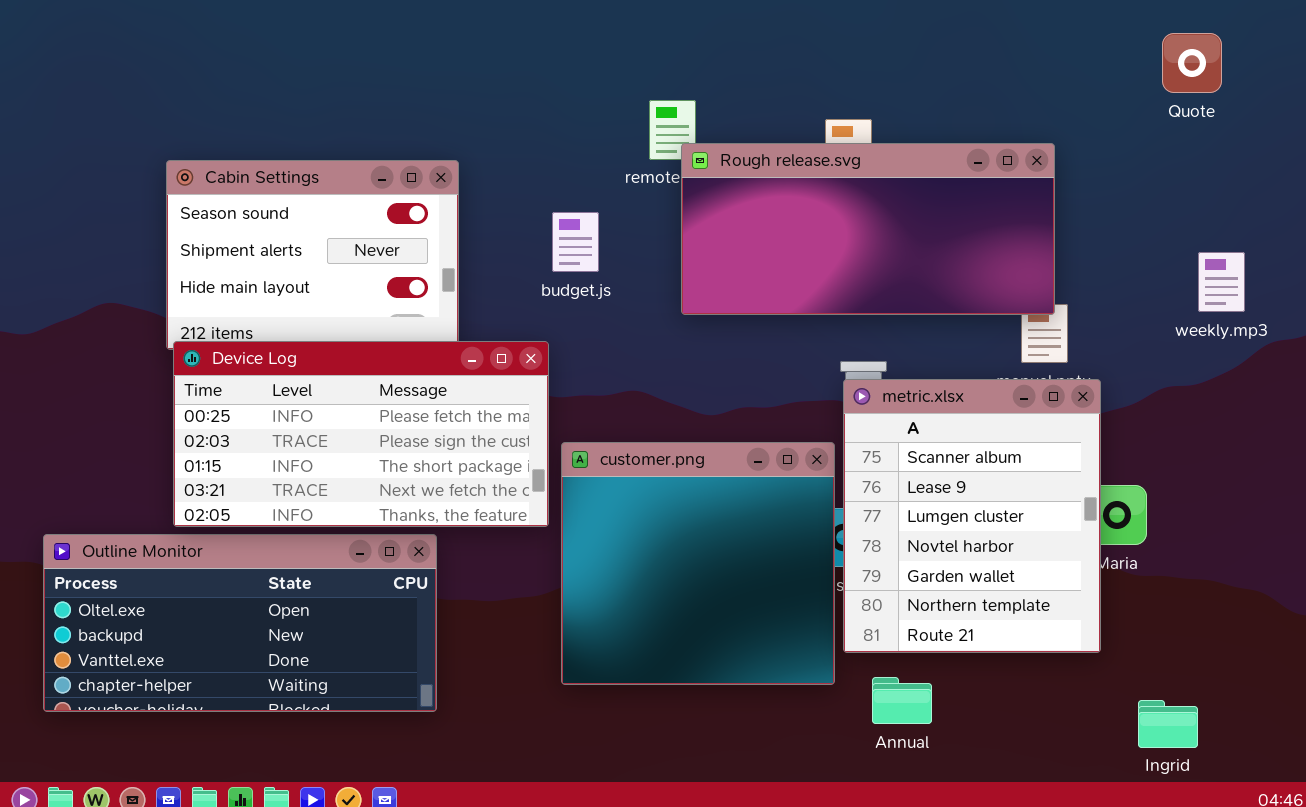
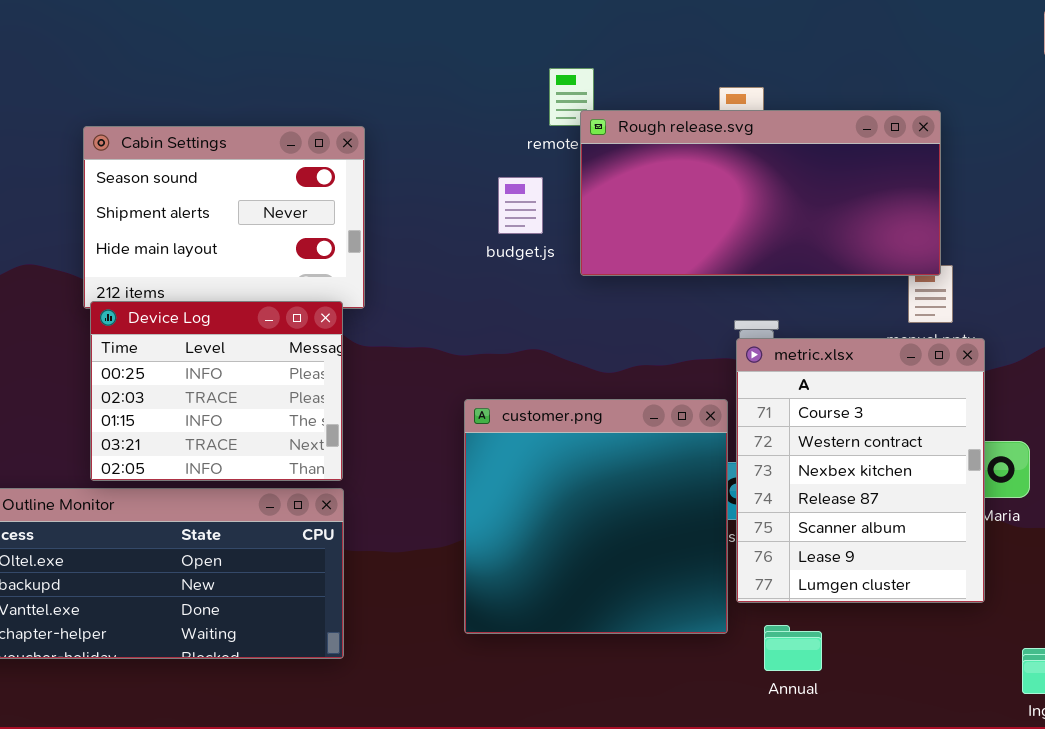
budget.js: [552,212,599,272] -> [498,177,543,234], moved
Device Log: [173,341,549,527] -> [90,301,343,481], resized
metric.xlsx: [843,379,1101,653] -> [736,338,985,603], scrolled up 4 rows

